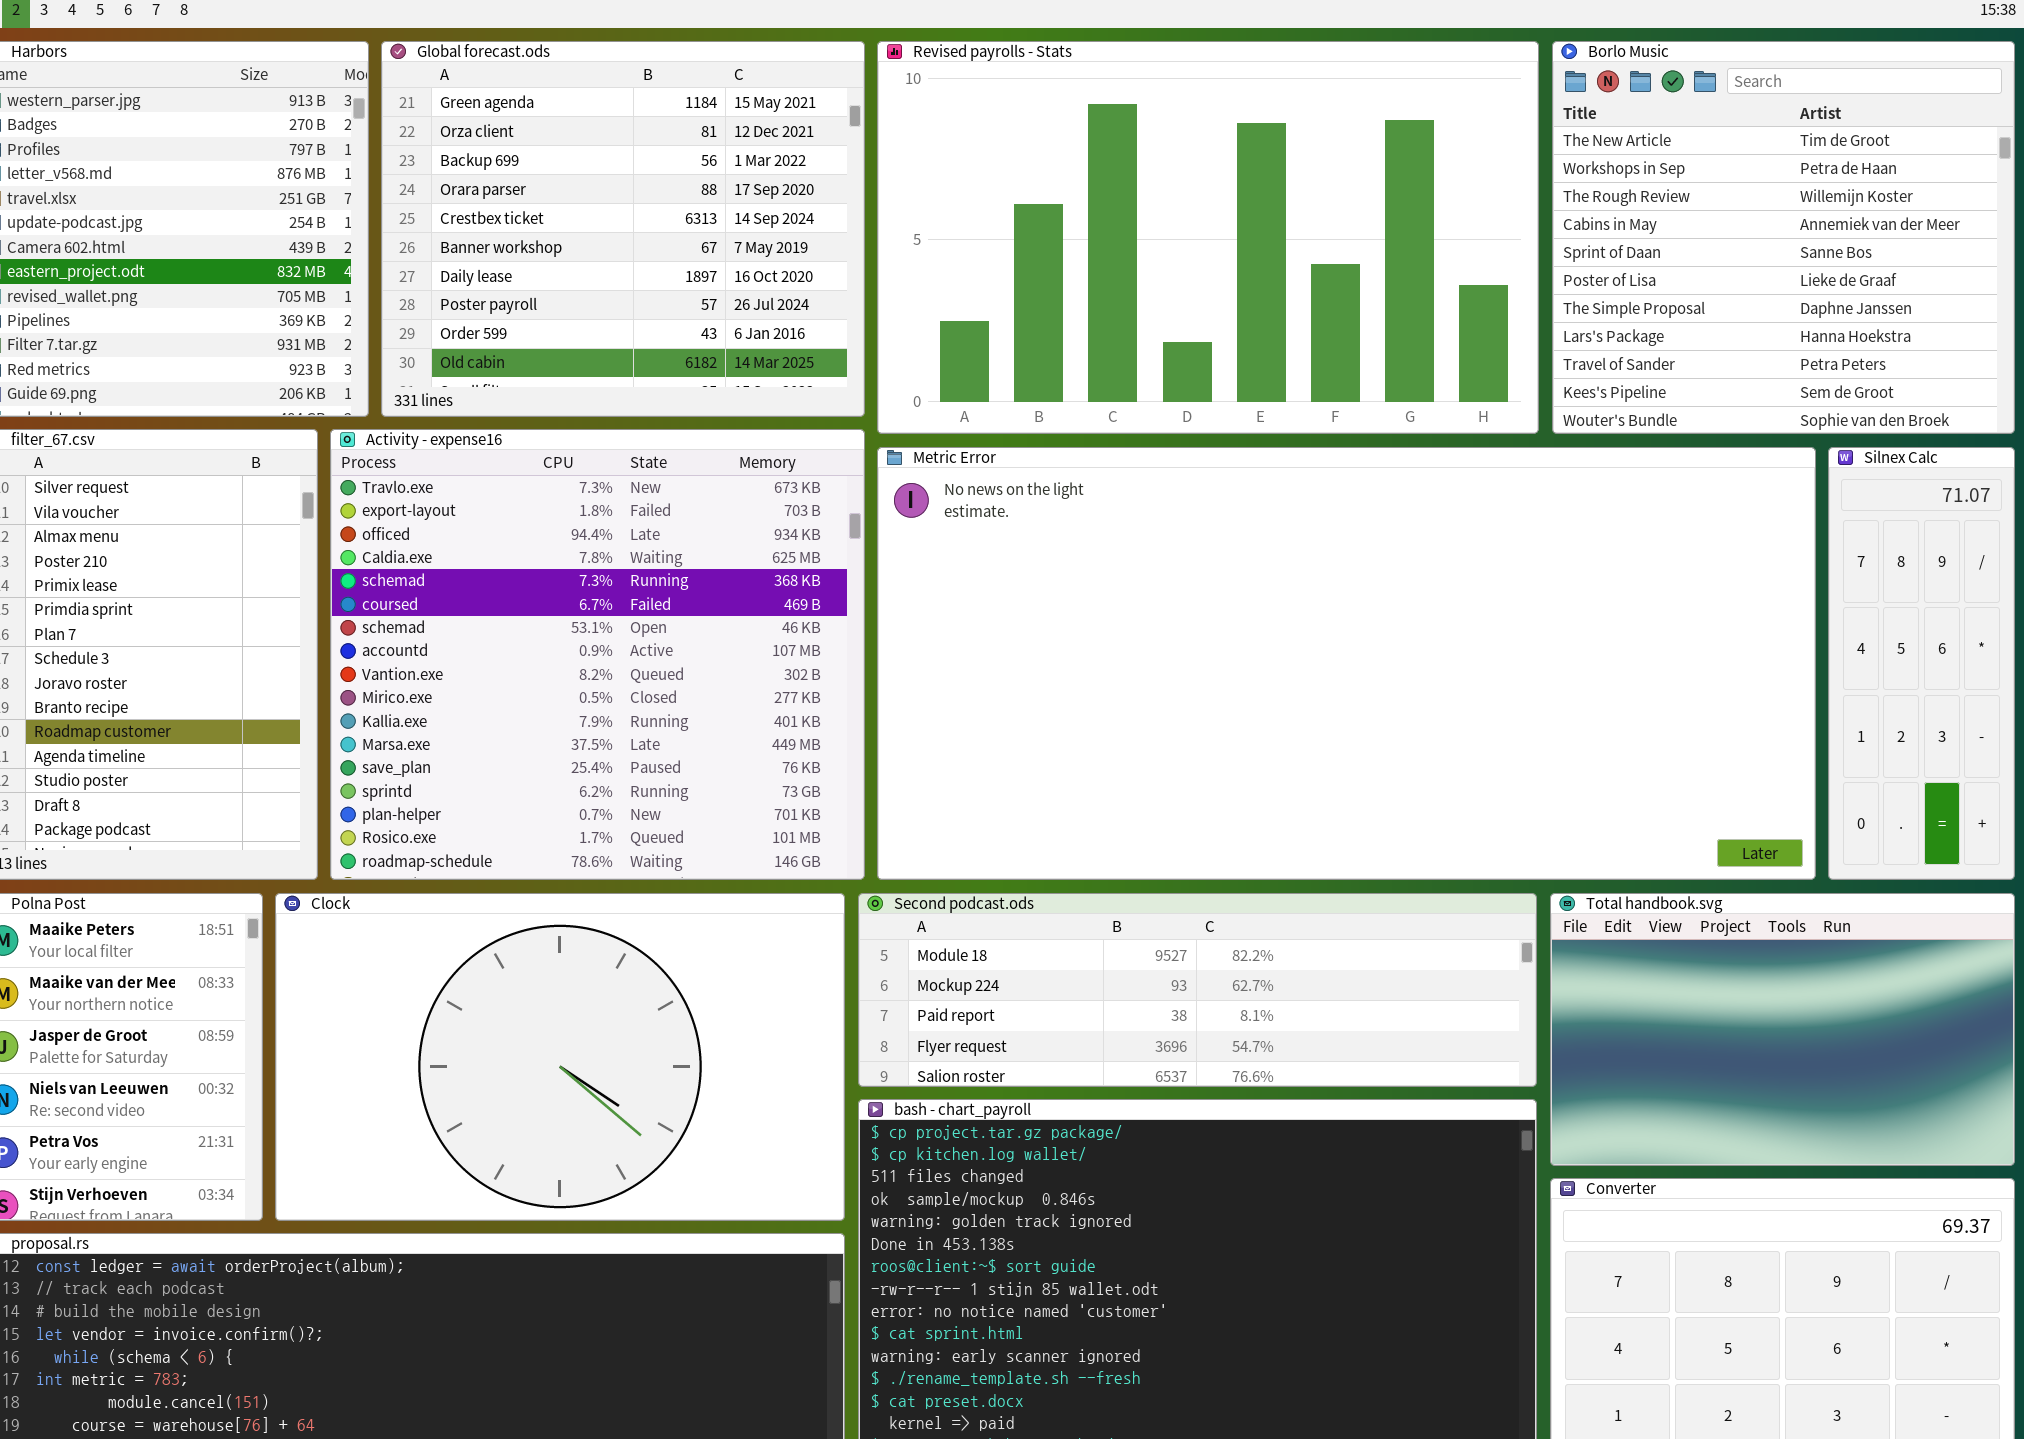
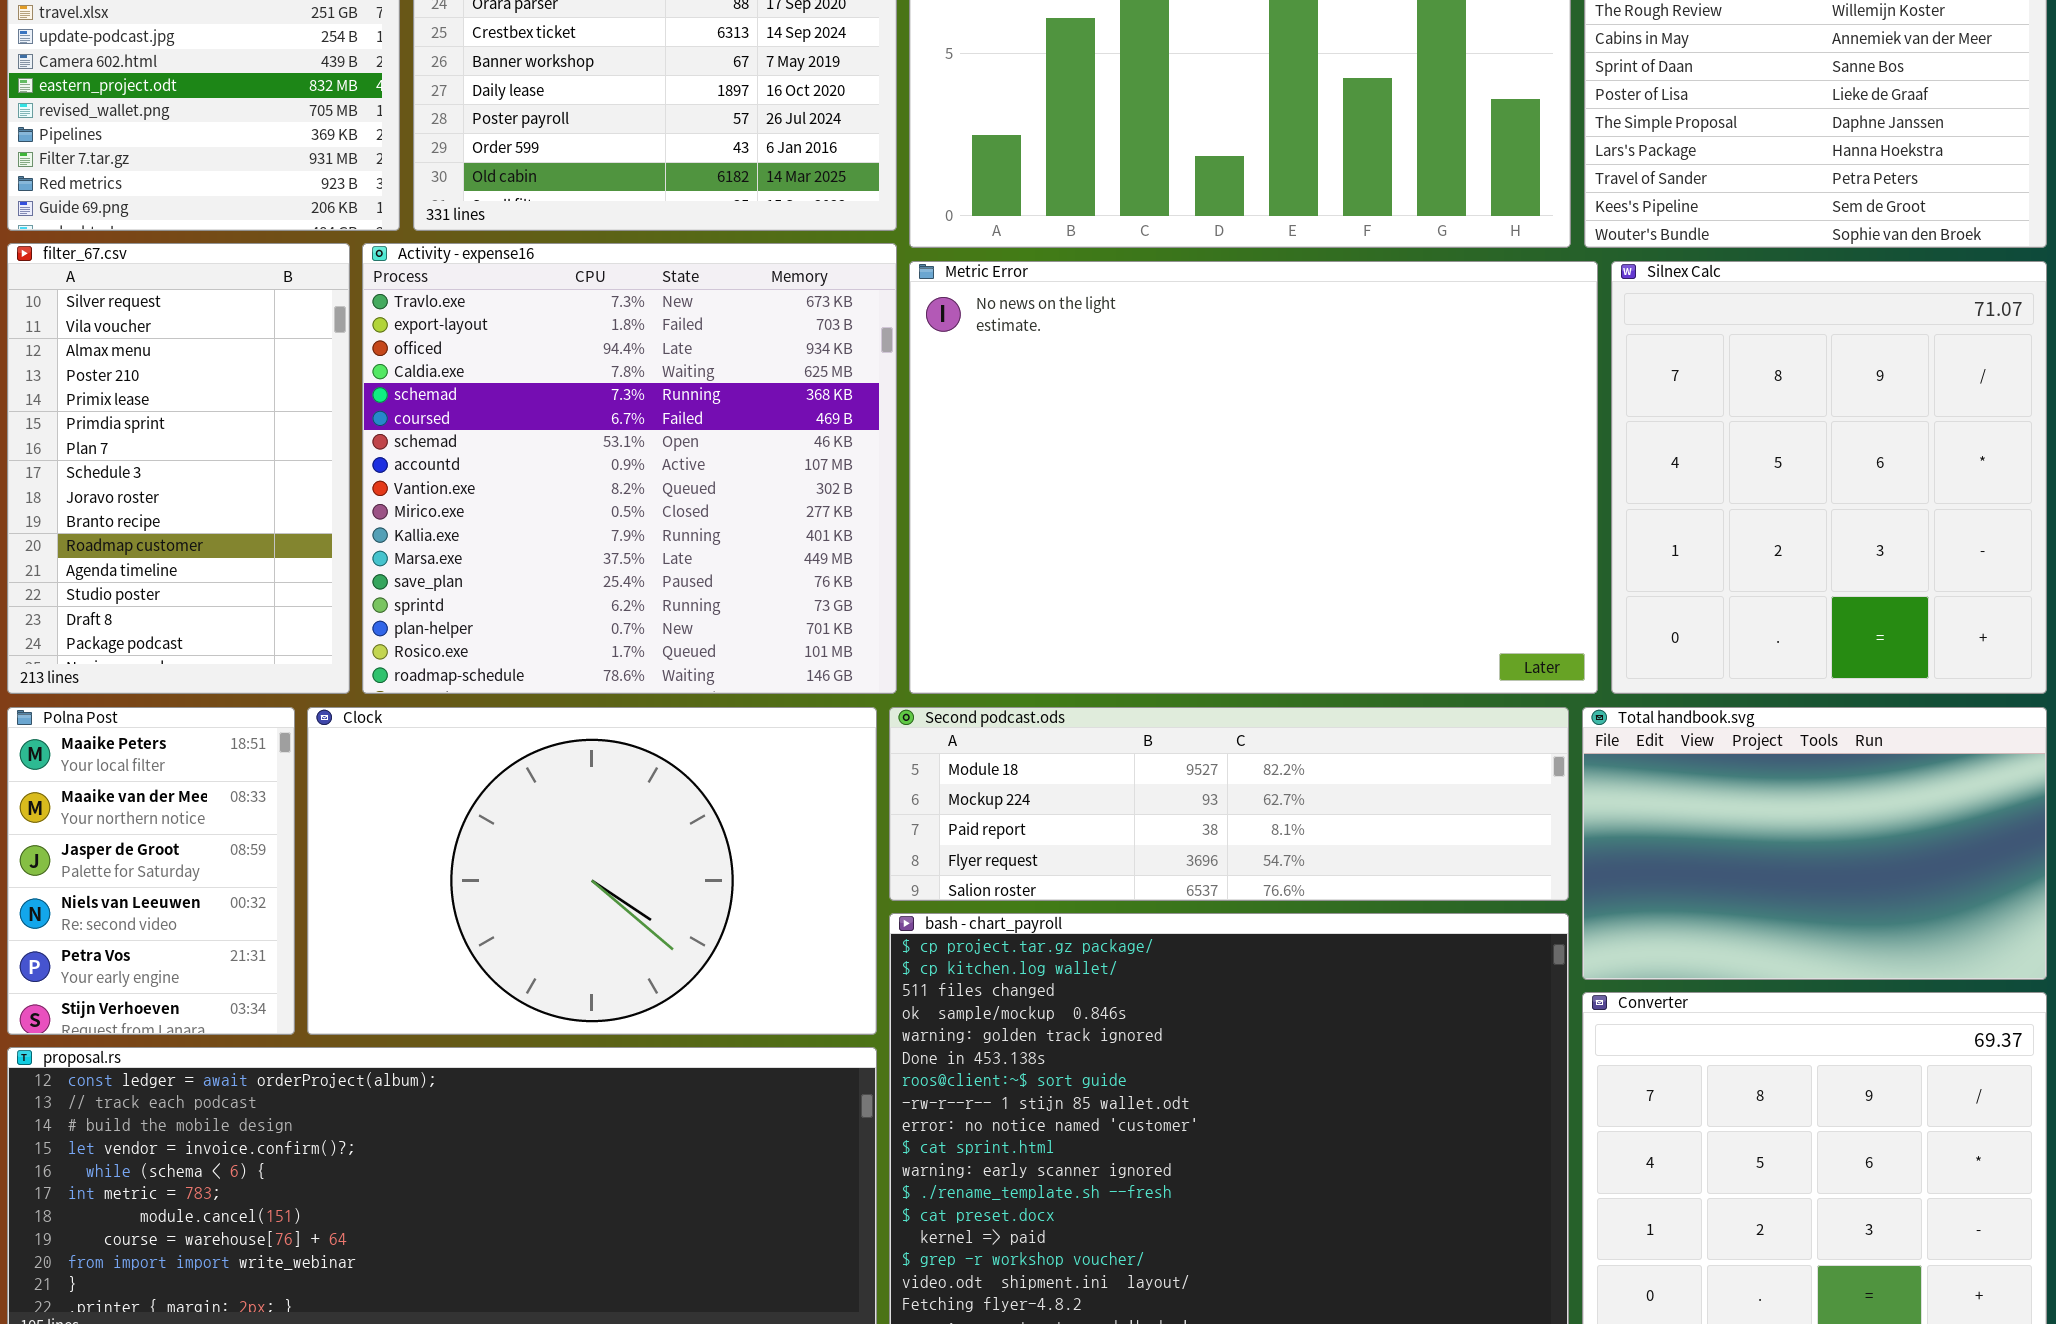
Metric Error: [877,447,1816,880] -> [909,261,1598,694], resized
Silnex Calc: [1828,447,2015,880] -> [1611,261,2047,694], resized

